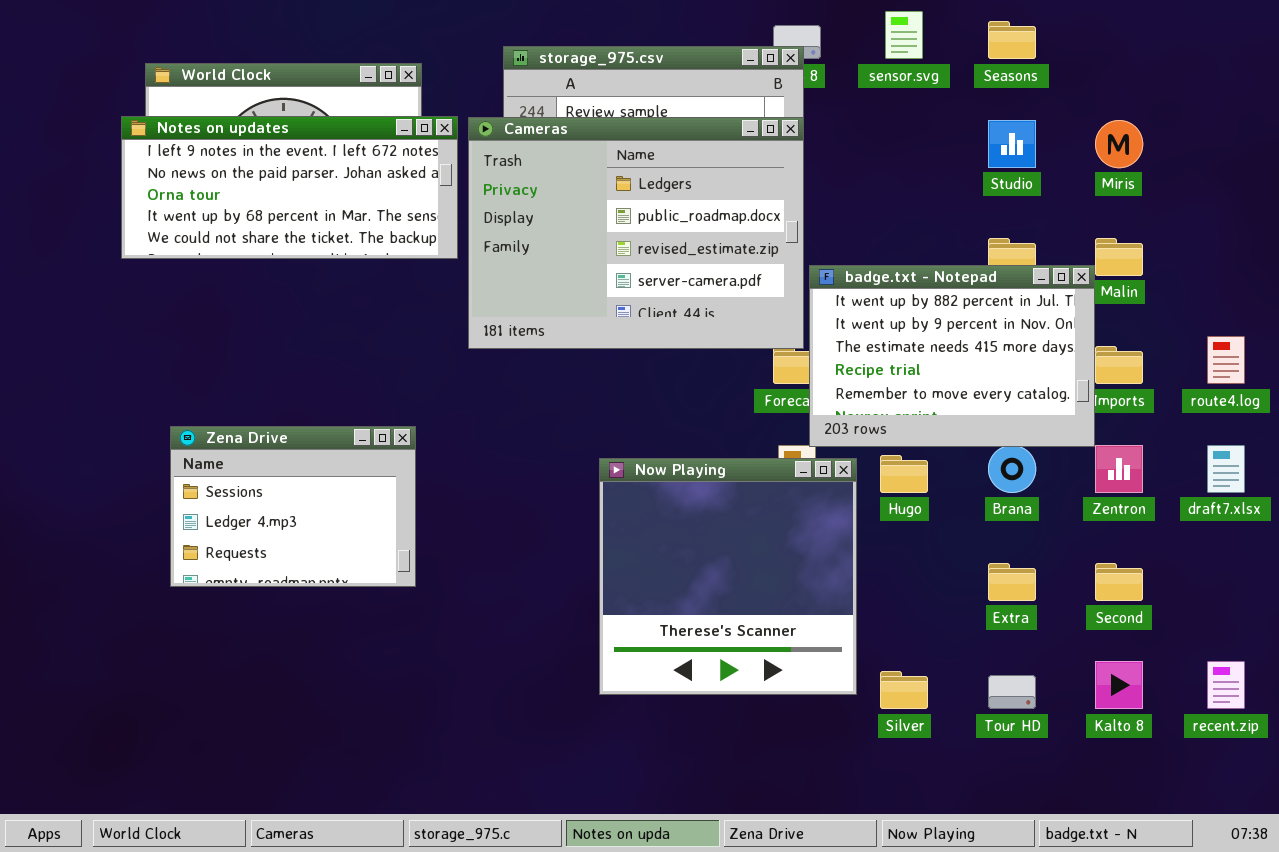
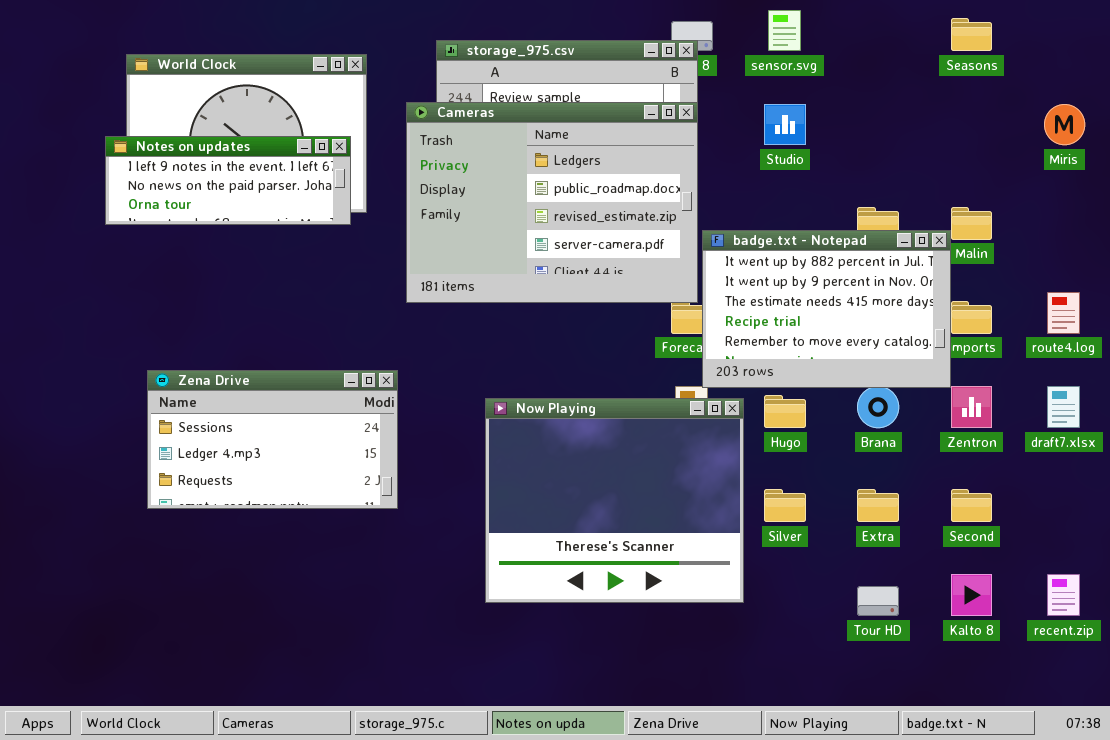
Seasons: [988,21,1036,59] -> [951,18,992,51], moved
Notes on updates: [121,116,458,259] -> [105,136,351,225], resized
Studio: [988,120,1036,168] -> [764,104,806,145], moved
Miris: [1095,120,1143,168] -> [1044,104,1085,145], moved
Zena Drive: [170,426,416,587] -> [147,370,398,509], resized
Now Playing: [599,458,857,695] -> [485,398,744,603], resized
Silver: [880,671,928,709] -> [764,489,806,522], moved

